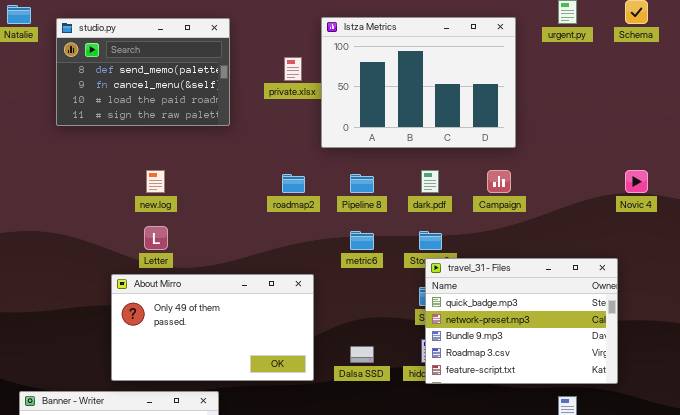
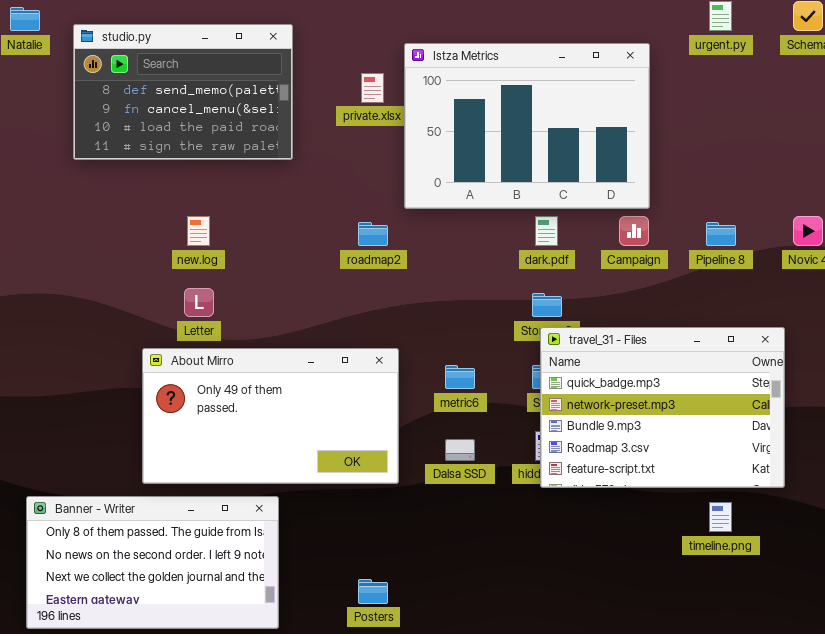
Istza Metrics: [321,17,516,148] -> [404,43,650,209], moved
Pipeline 8: [350,174,374,193] -> [706,222,736,246], moved
metric6: [350,231,374,250] -> [445,365,475,389], moved

